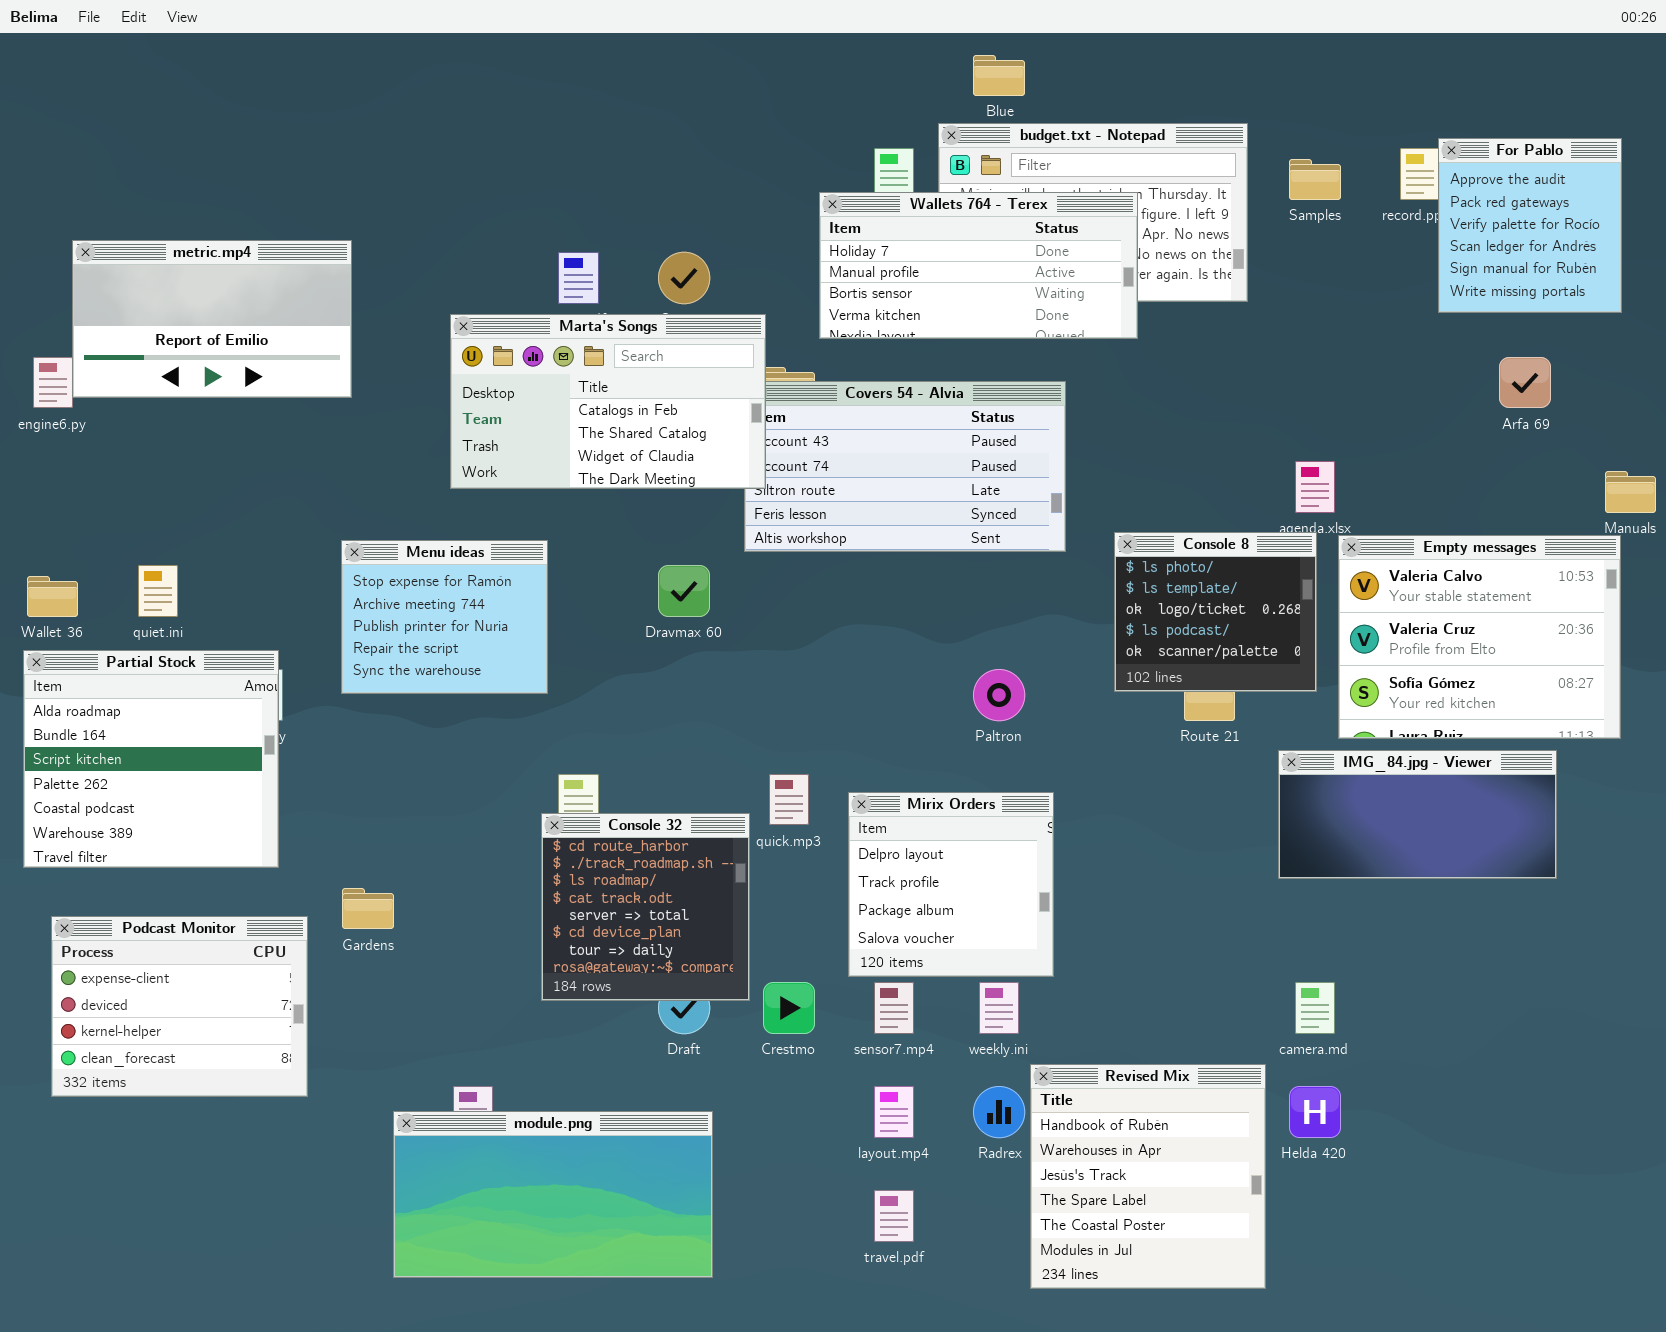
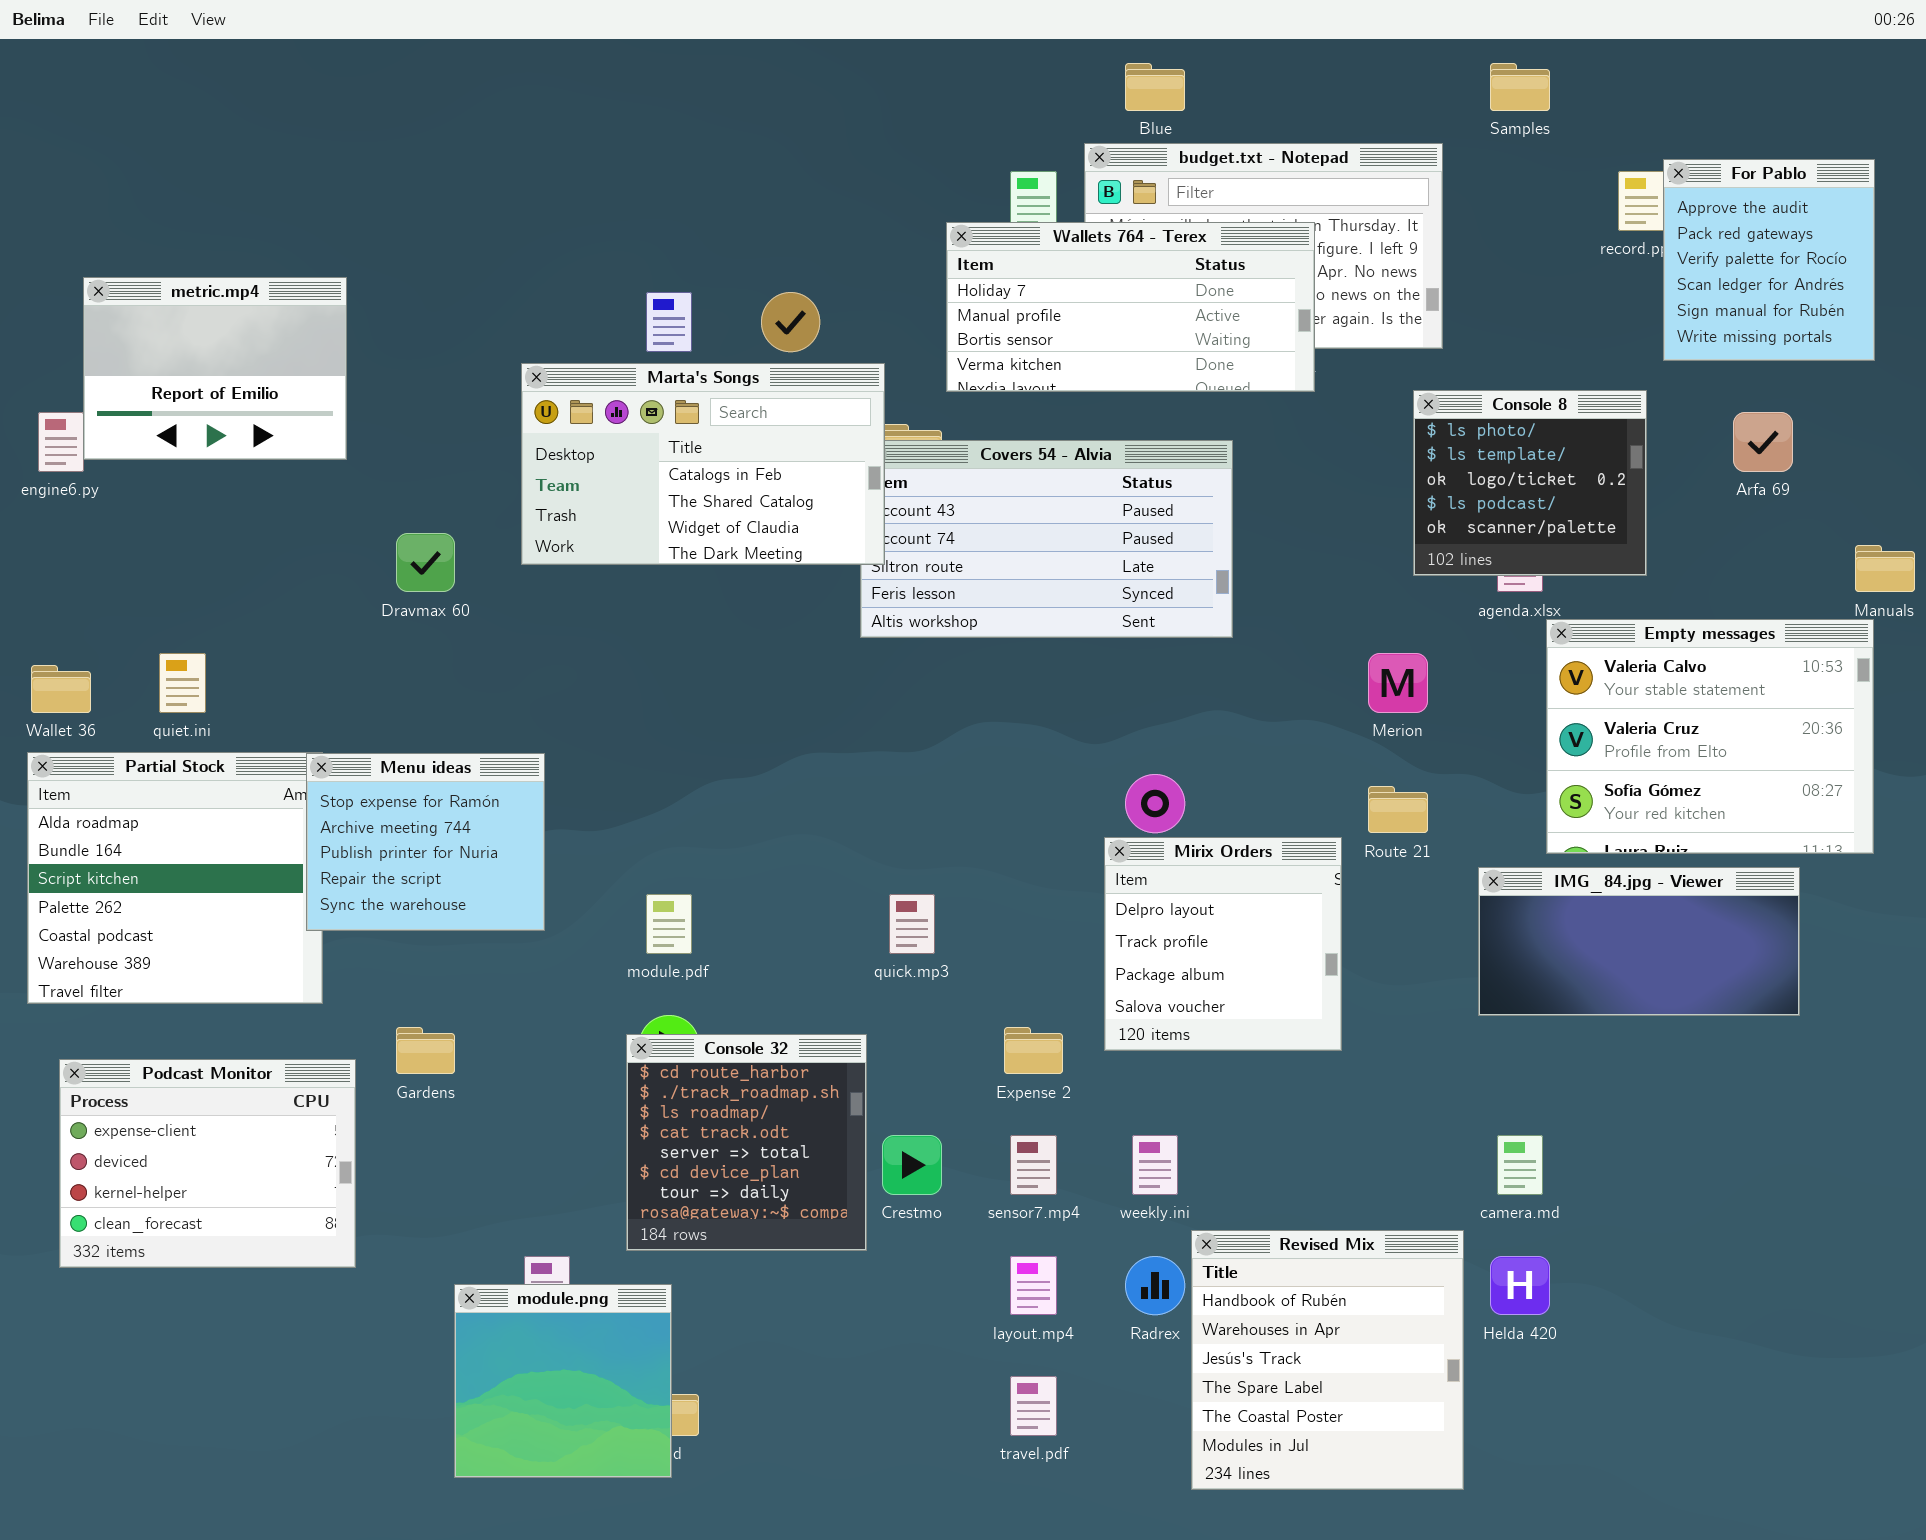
Samples: [1289,159,1341,200] -> [1490,63,1550,111], moved
metric.mp4: [72,240,352,398] -> [83,277,347,460], resized
Console 8: [1114,532,1317,692] -> [1413,390,1647,576], moved
Menu ideas: [341,540,548,694] -> [306,753,545,931], moved
Dravmax 60: [658,565,710,617] -> [396,533,455,592], moved
Mirix Orders: [848,792,1054,977] -> [1104,837,1342,1051], moved
Console 32: [541,813,750,1001] -> [626,1034,867,1251], moved
module.png: [393,1111,713,1278] -> [454,1284,672,1478], resized

